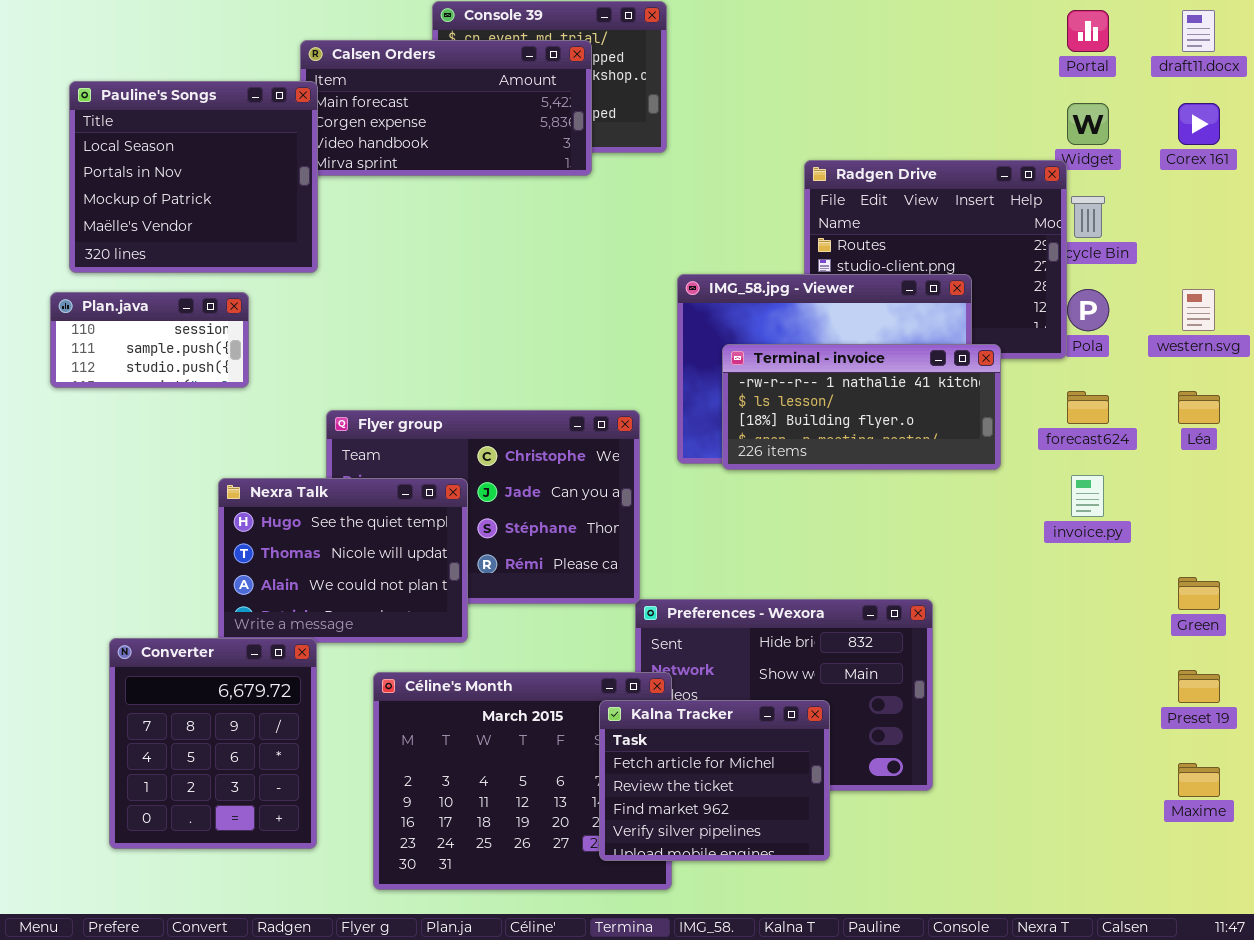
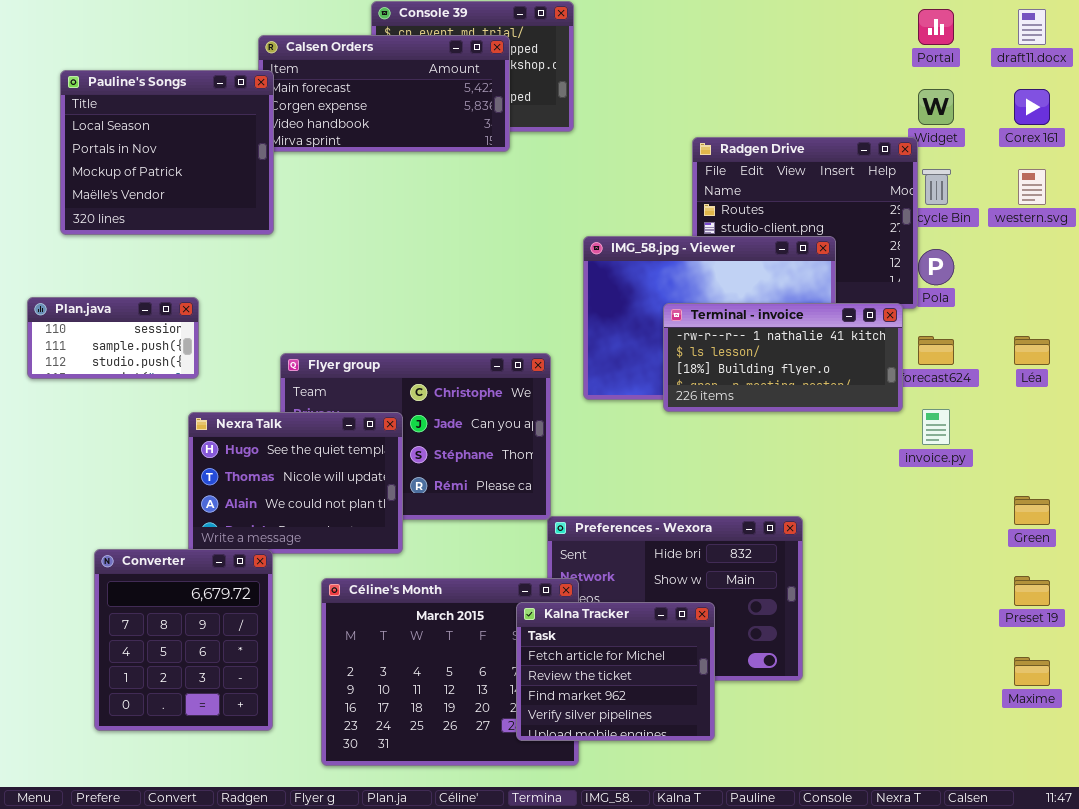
western.svg: [1182,289,1215,331] -> [1018,169,1046,205], moved
Plan.java: [50,292,249,388] -> [27,297,199,379], moved
Terminal - invoice: [722,344,1001,470] -> [663,303,903,412], moved

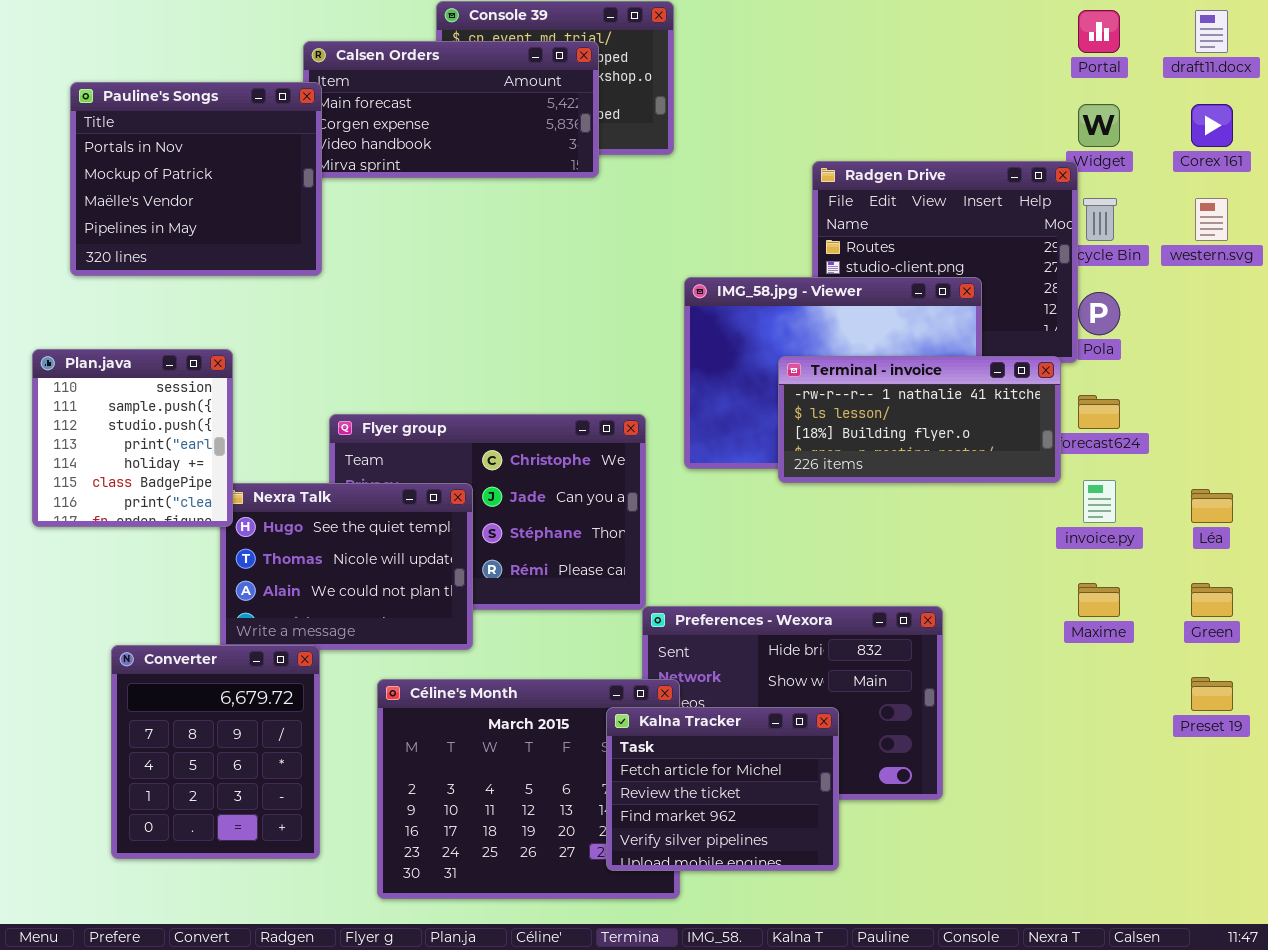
Pauline's Songs: [60,70,274,235] -> [70,82,322,276], scrolled down 1 row
Plan.java: [27,297,199,379] -> [32,349,233,527], resized
Léa: [1014,336,1050,365] -> [1191,489,1233,523], moved
Maxime: [1014,657,1050,686] -> [1078,583,1120,617], moved

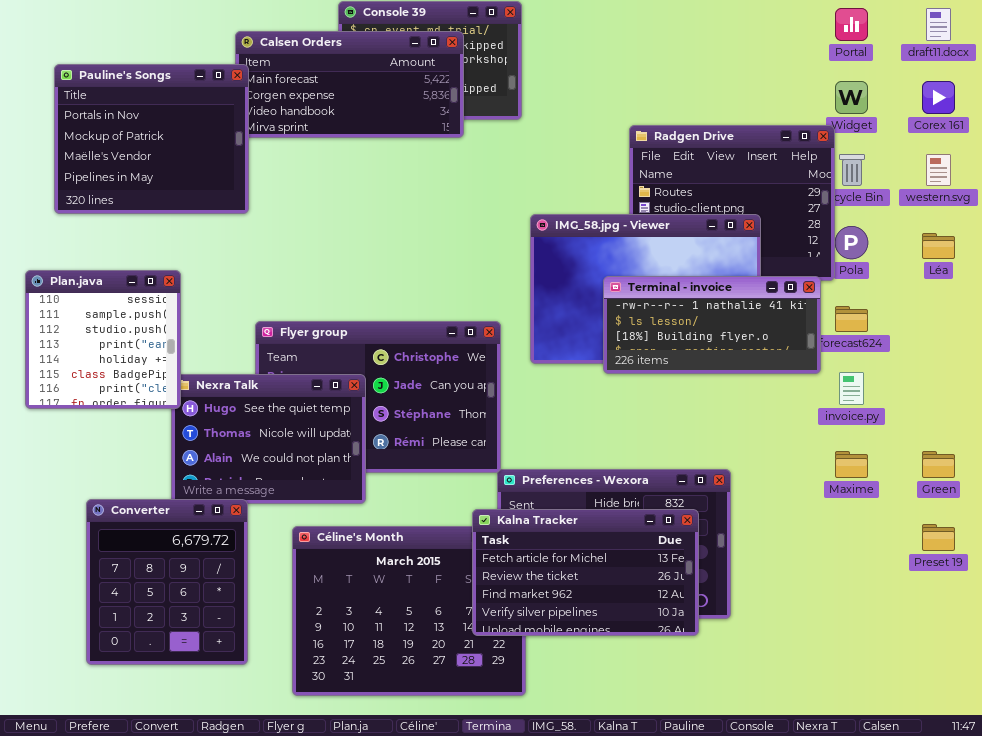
Léa: [1191,489,1233,523] -> [922,233,955,259], moved
Kalna Tracker: [606,707,839,871] -> [472,509,699,636], moved, resized

